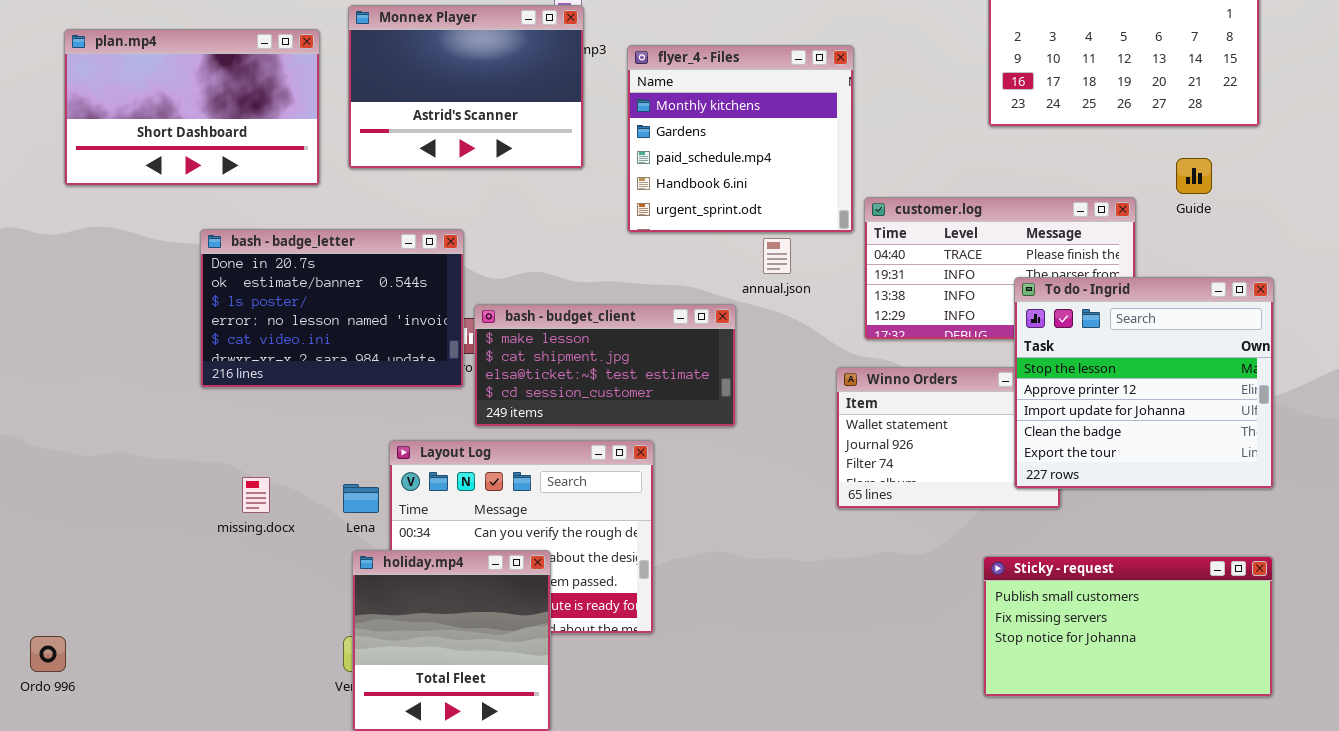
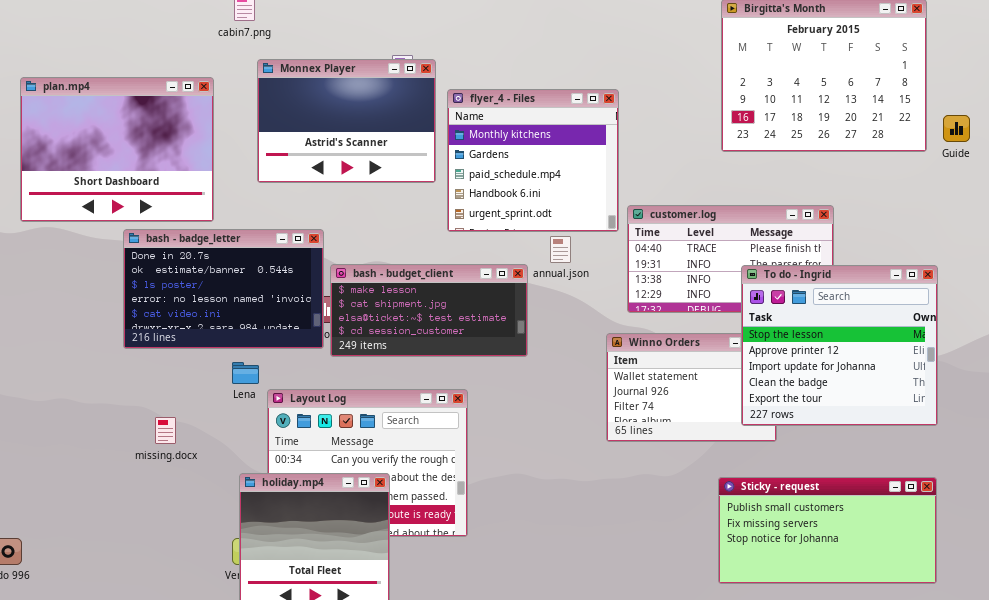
Monnex Player: [348,5,584,169] -> [257,59,436,183], moved
plan.mp4: [64,29,320,186] -> [20,77,214,222], resized
Guide: [1176,158,1212,194] -> [943,115,970,142], moved
bash - budget_client: [474,304,736,427] -> [330,264,528,357], moved
Lena: [343,484,379,513] -> [232,362,259,384], moved

